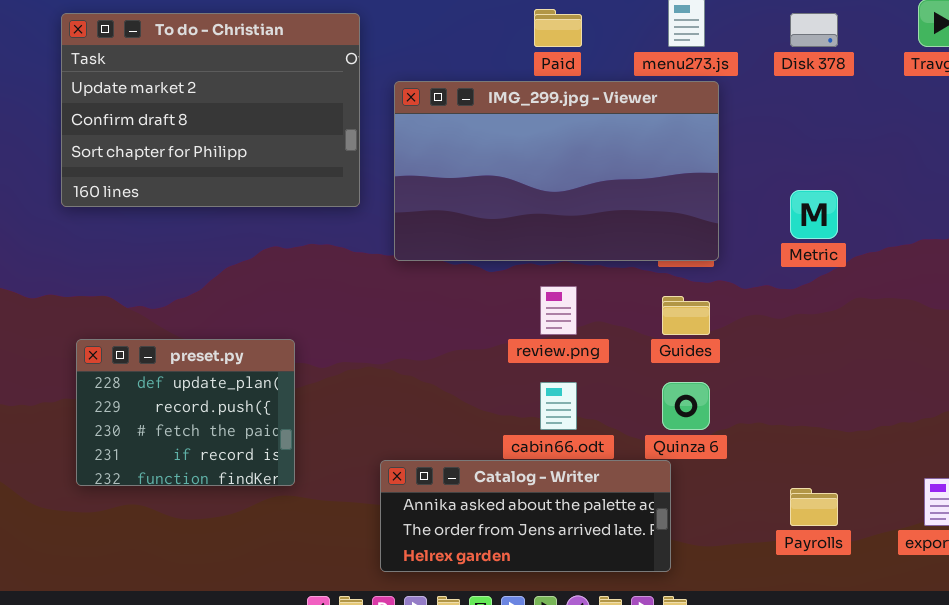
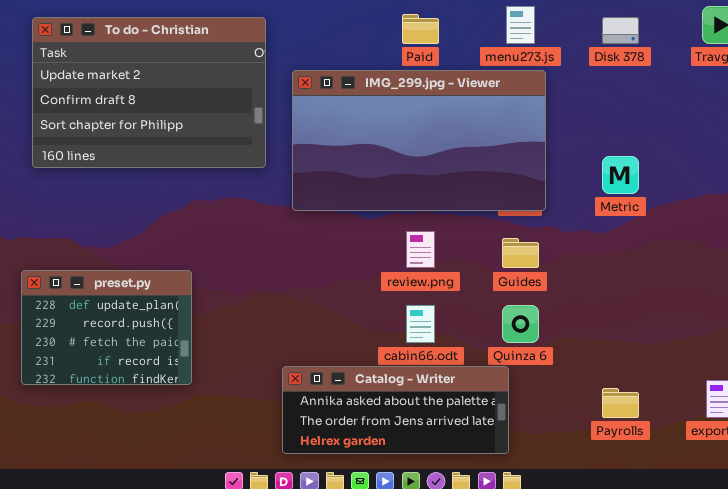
preset.py: [76,339,295,486] -> [21,270,192,385], moved

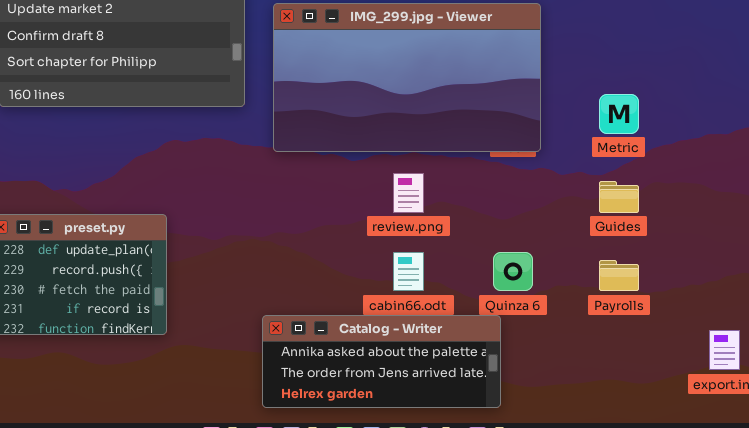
Guides: [502,238,539,268] -> [599,181,639,213], moved
Payrolls: [602,388,639,418] -> [599,260,639,291], moved

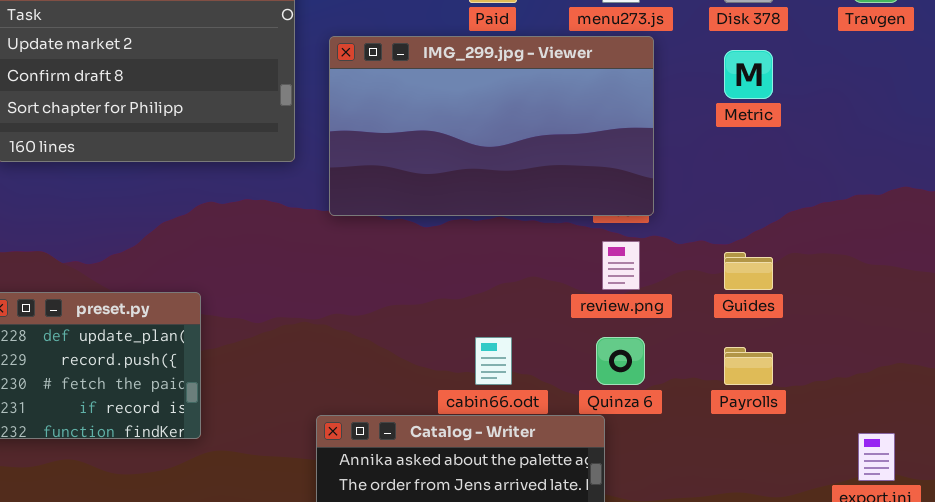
Metric: [599,94,639,134] -> [724,50,773,99], moved
review.png: [393,173,424,213] -> [602,241,640,290], moved

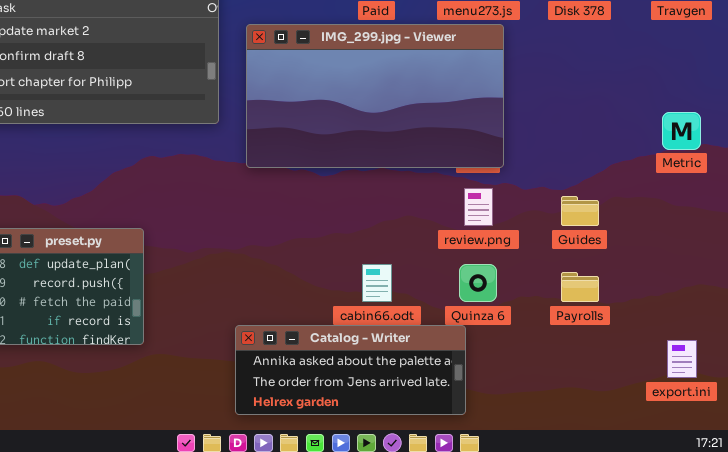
Metric: [724,50,773,99] -> [662,112,701,150], moved

